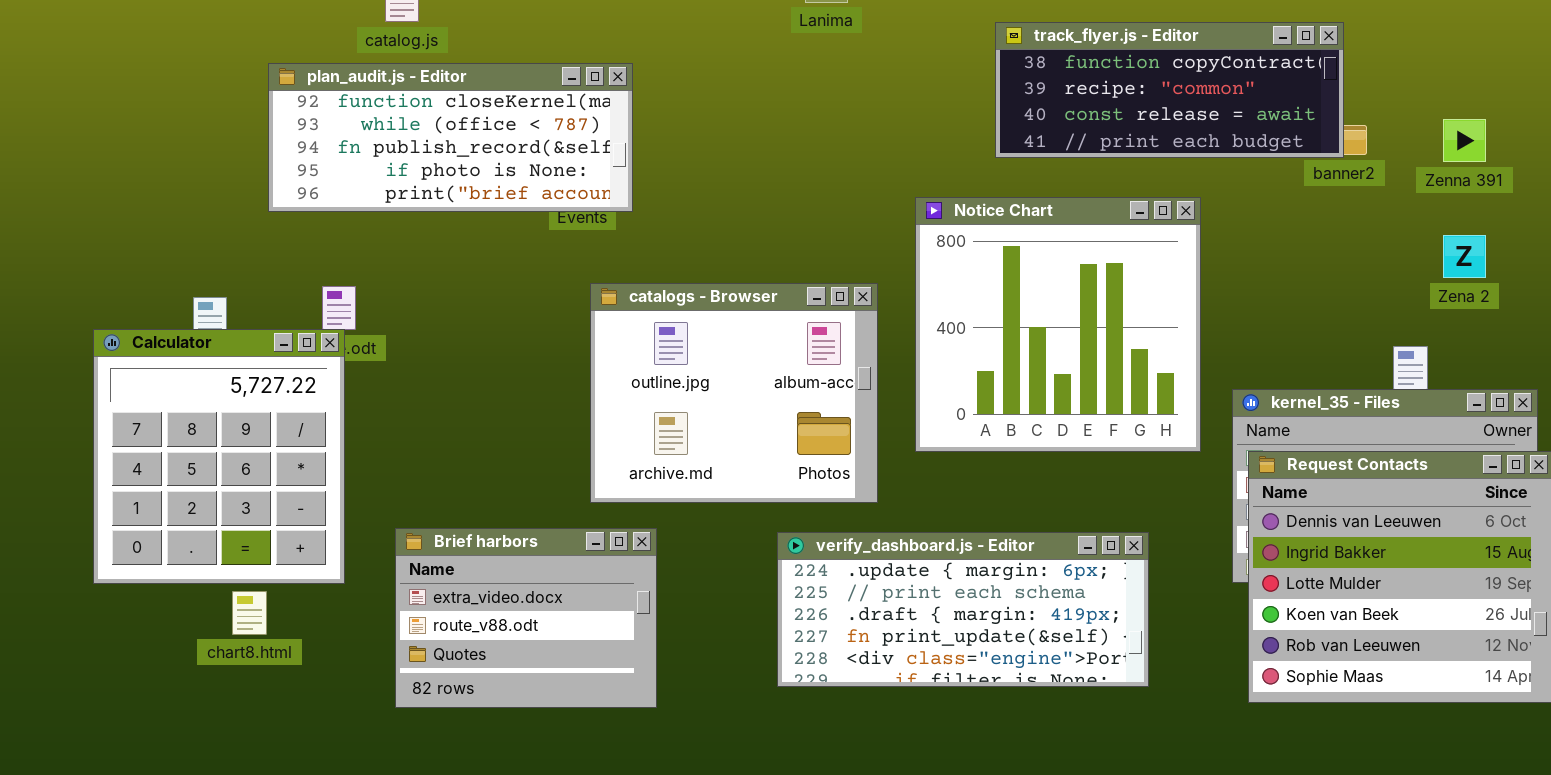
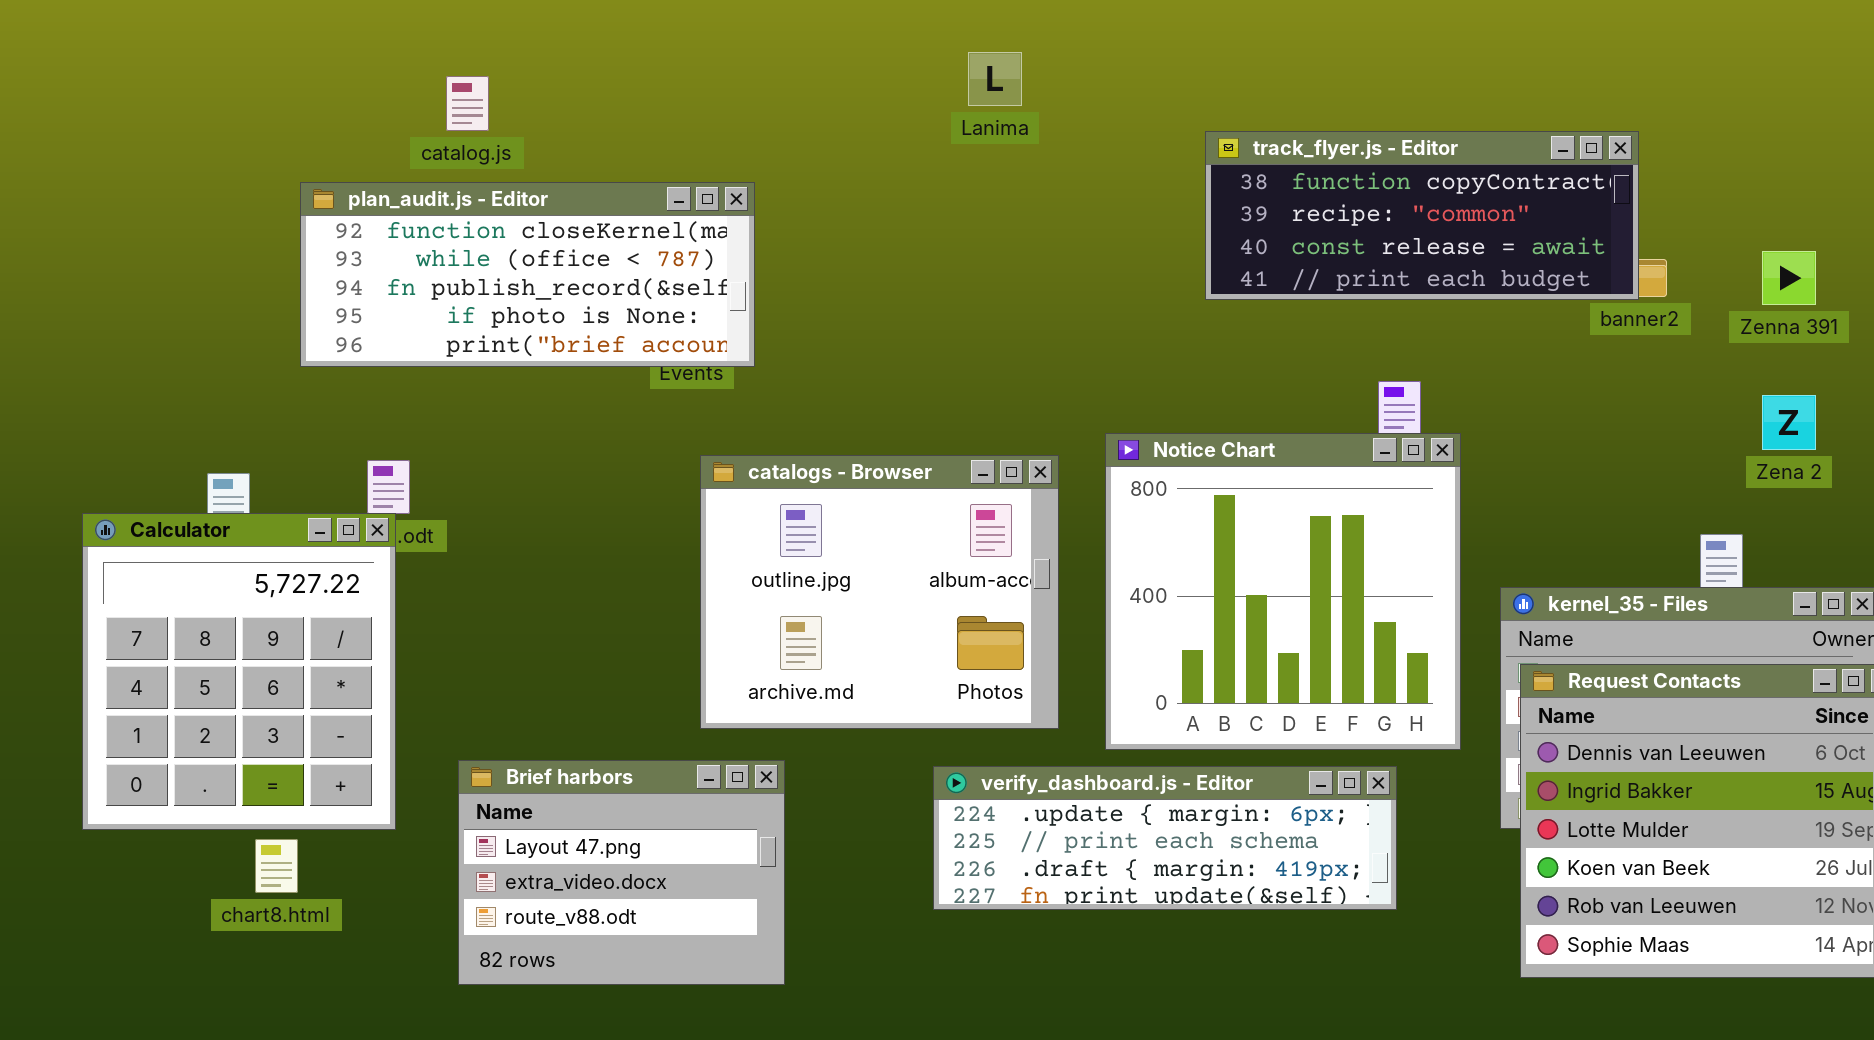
Notice Chart: [915,197,1201,452] -> [1105,433,1461,750], moved
Brief harbors: [395,528,657,708] -> [458,760,785,985], scrolled up 1 row
verify_dashboard.js - Editor: [777,532,1149,687] -> [933,766,1397,910], resized

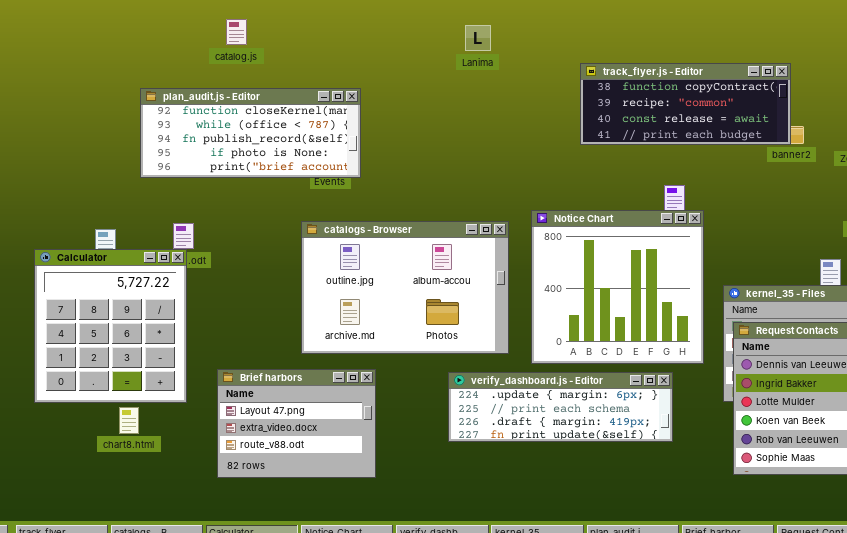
catalog.js: [446,76,489,131] -> [226,19,247,45], moved
catalogs - Browser: [700,455,1059,729] -> [301,221,509,354], resized

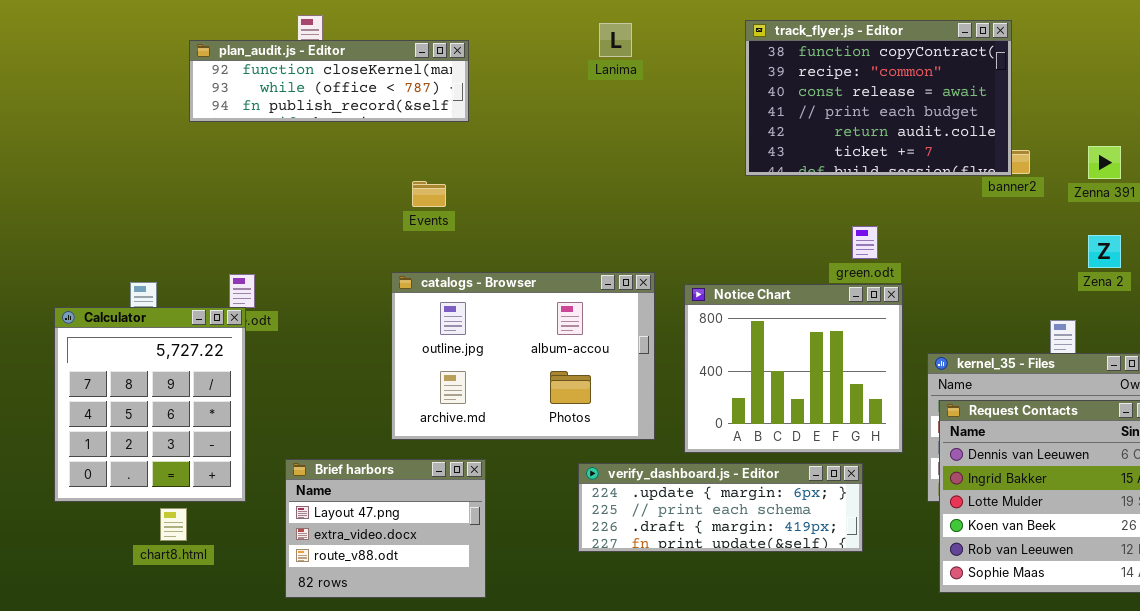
track_flyer.js - Editor: [580,63,791,145] -> [745,20,1012,176], resized
plan_audit.js - Editor: [140,88,361,178] -> [189,40,469,122], moved, resized
Notice Chart: [531,210,704,364] -> [684,284,903,453], resized

